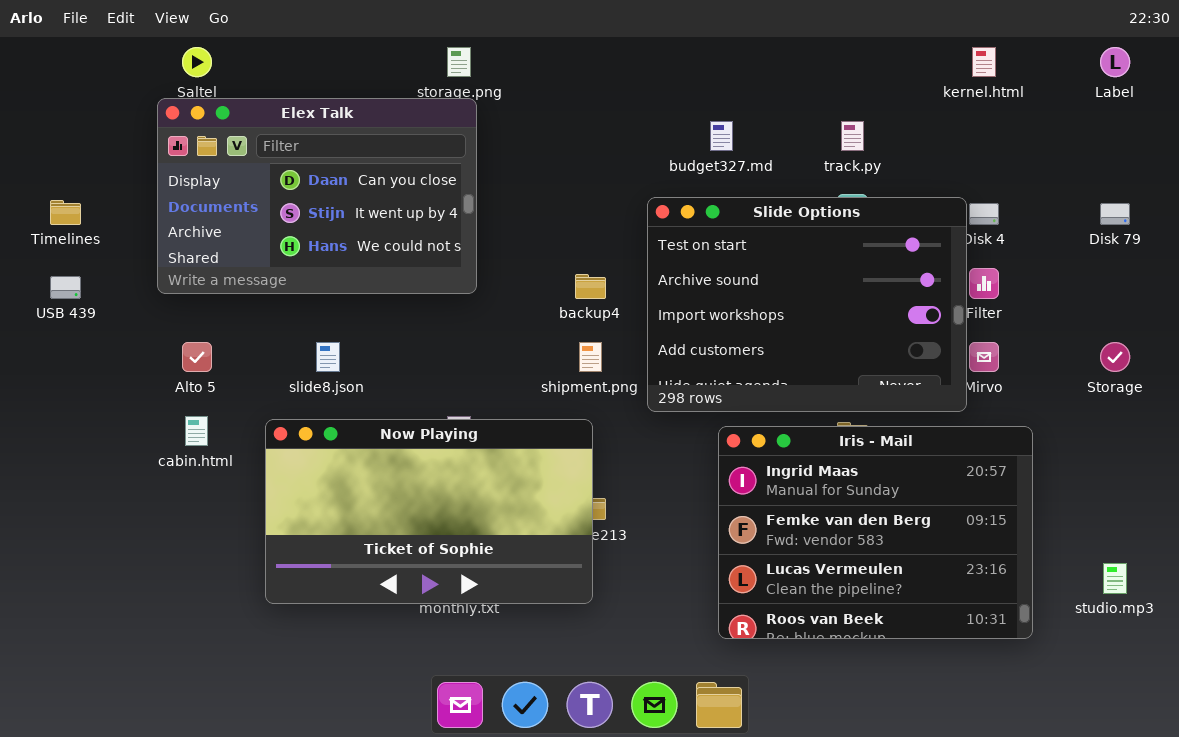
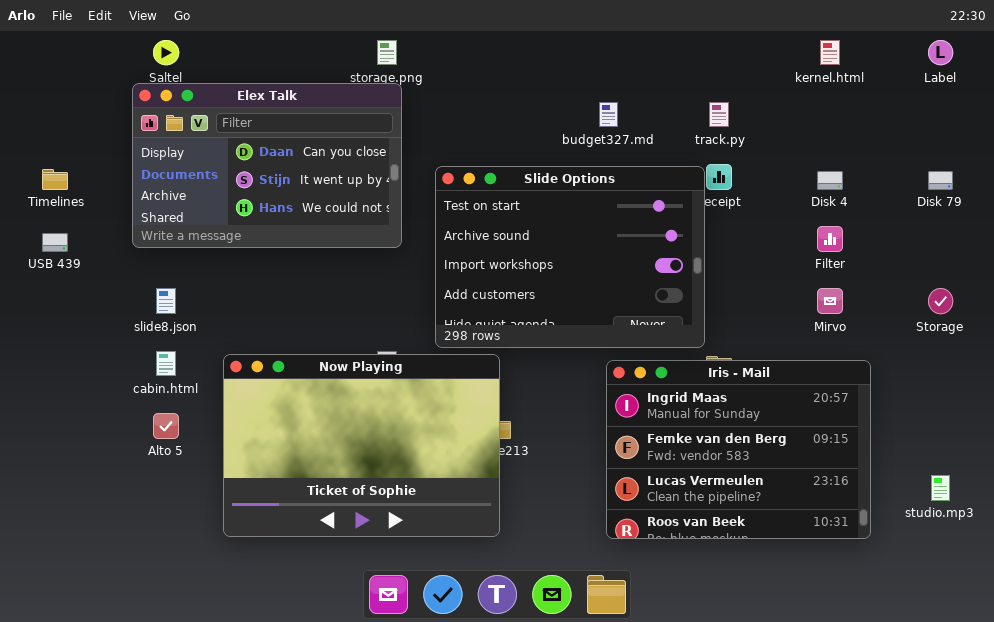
Slide Options: [647,197,967,412] -> [435,166,705,348], moved
Alto 5: [182,342,212,372] -> [153,413,179,439], moved
slide8.json: [316,342,340,372] -> [156,288,176,314], moved
Now Playing: [265,419,593,604] -> [223,354,500,537], resized

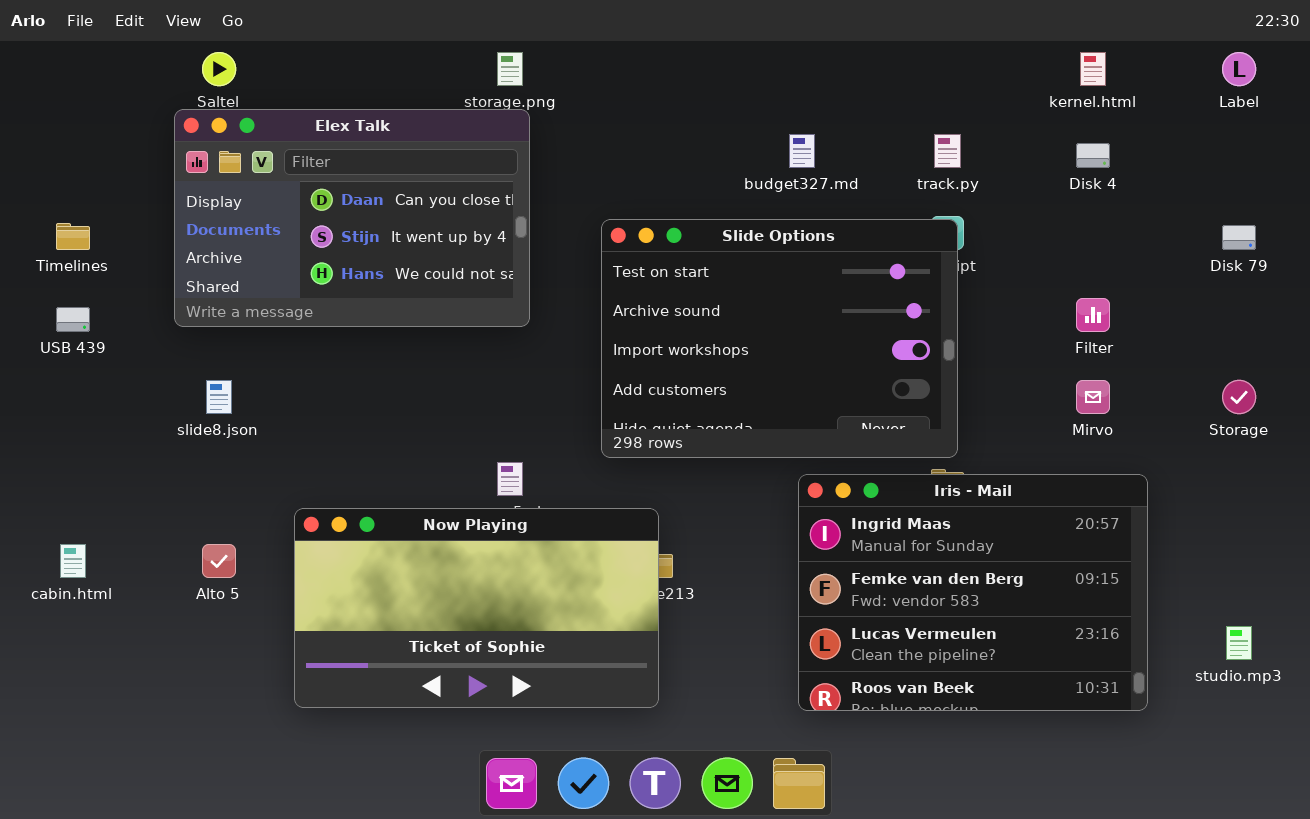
Slide Options: [435,166,705,348] -> [601,219,958,458], moved
Disk 4: [817,171,843,190] -> [1076,143,1110,168], moved
cabin.html: [156,351,176,376] -> [60,544,86,578], moved
Now Playing: [223,354,500,537] -> [294,508,659,708], resized

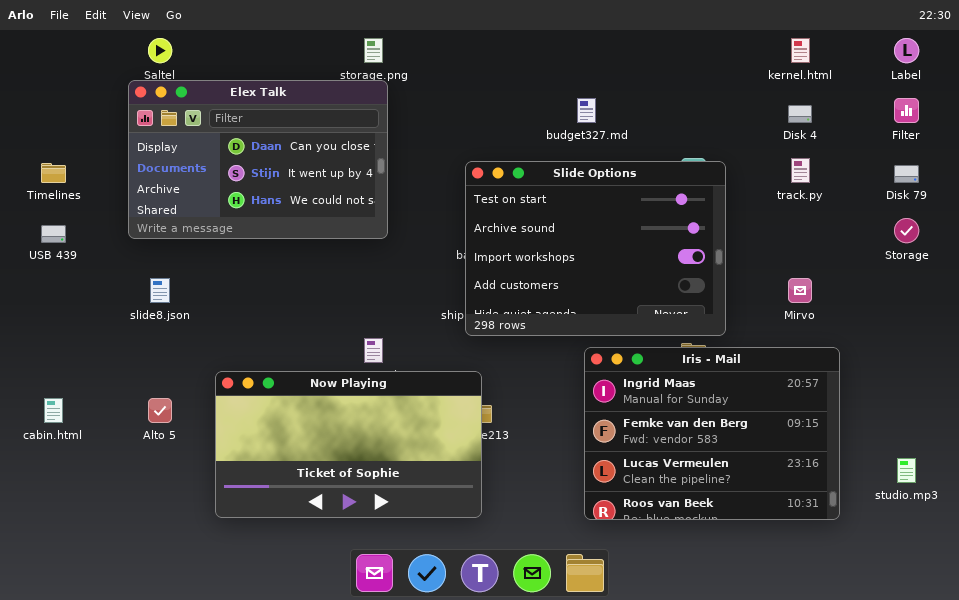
track.py: [934,134,961,168] -> [791,158,810,183], moved
Slide Options: [601,219,958,458] -> [465,161,726,336], moved
Filter: [1076,298,1110,332] -> [894,98,919,123], moved
Storage: [1222,380,1256,414] -> [894,218,919,243], moved

